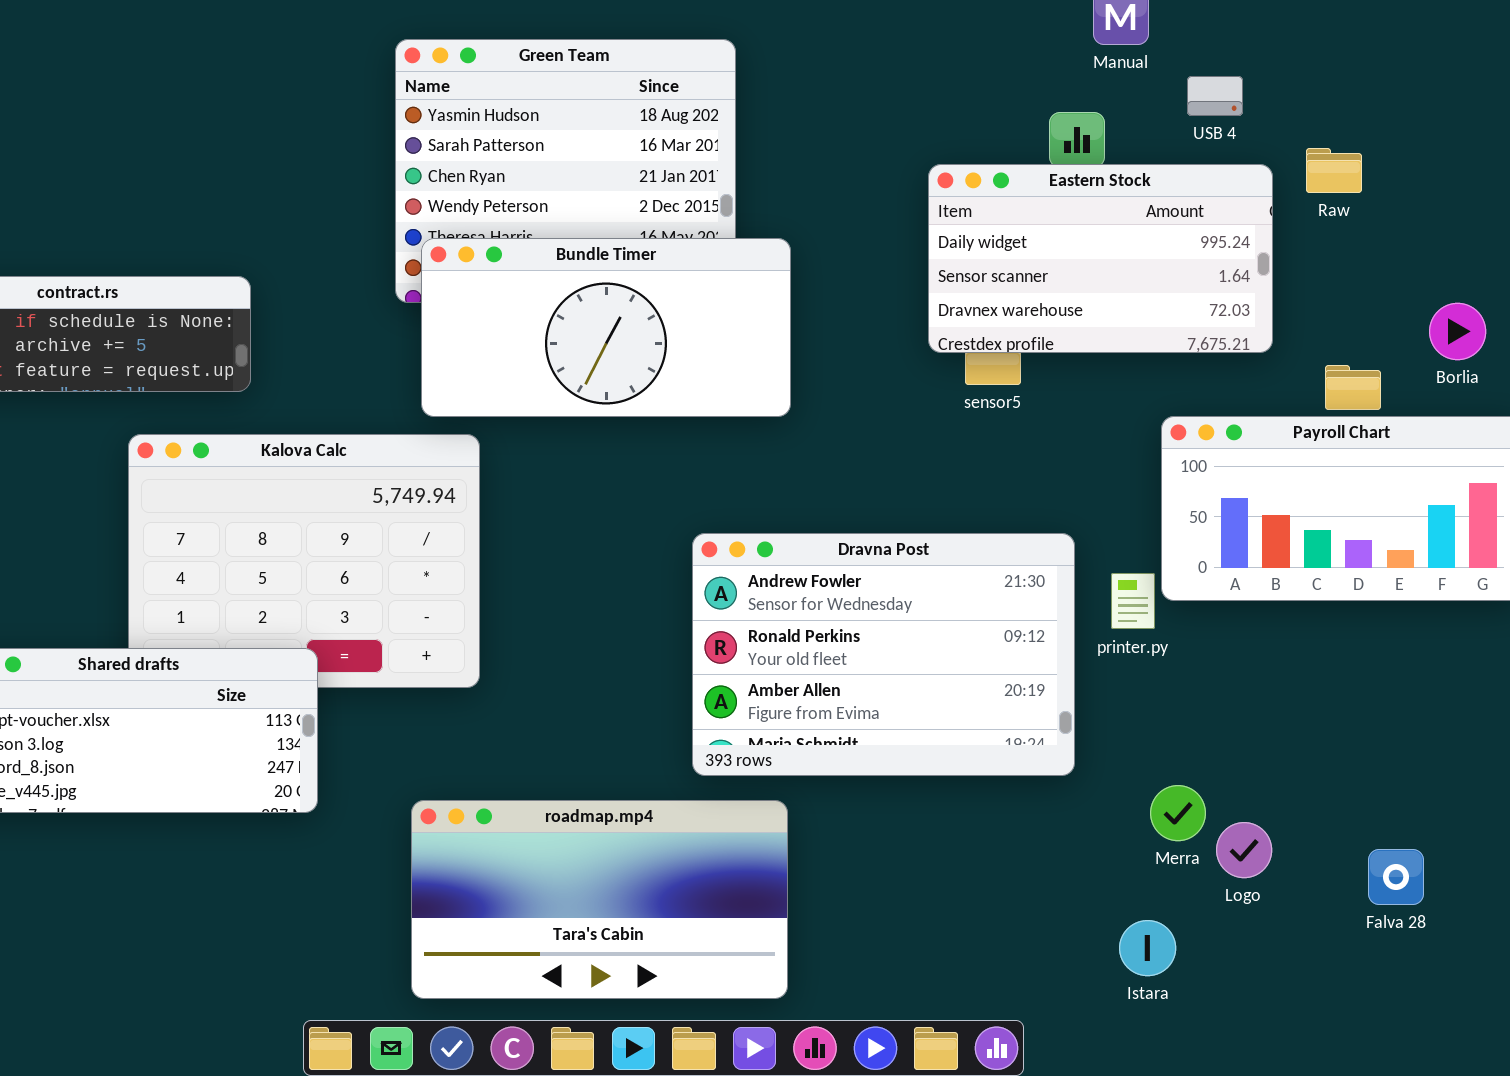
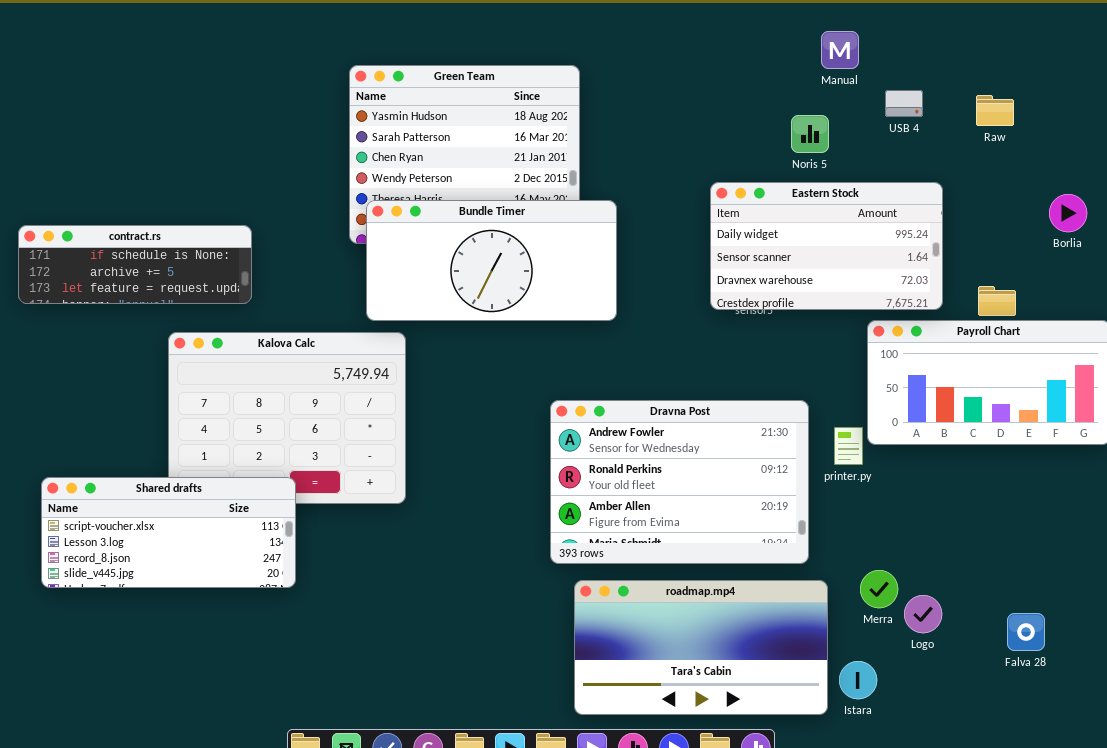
Raw: [1306,148,1362,193] -> [976,95,1014,126], moved
Eastern Stock: [928,164,1273,353] -> [710,182,943,310], moved
Borlia: [1429,303,1486,360] -> [1049,194,1087,232], moved
roadmap.mp4: [411,800,788,999] -> [574,580,828,715], moved

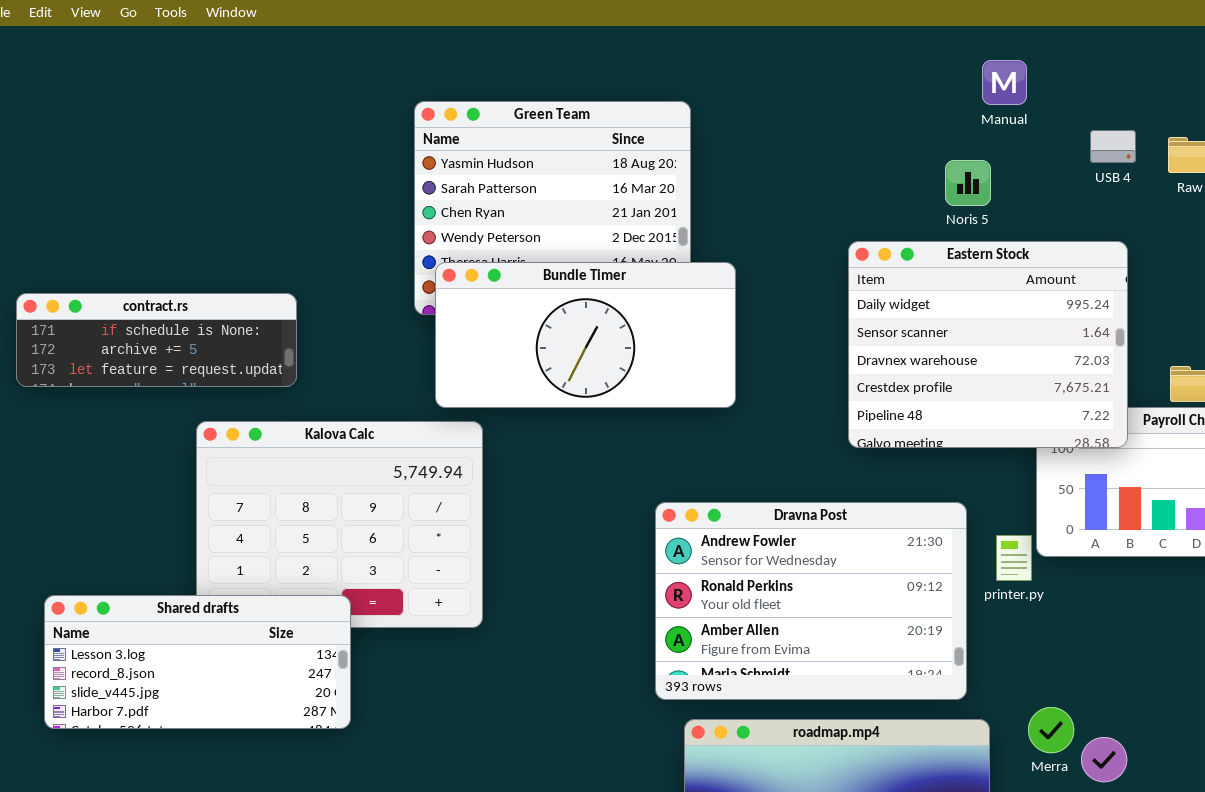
USB 4: [885,90,923,117] -> [1090,130,1136,163], moved
Eastern Stock: [710,182,943,310] -> [848,241,1128,448], resized
Shared drafts: [41,477,296,588] -> [44,595,351,729], scrolled down 1 row

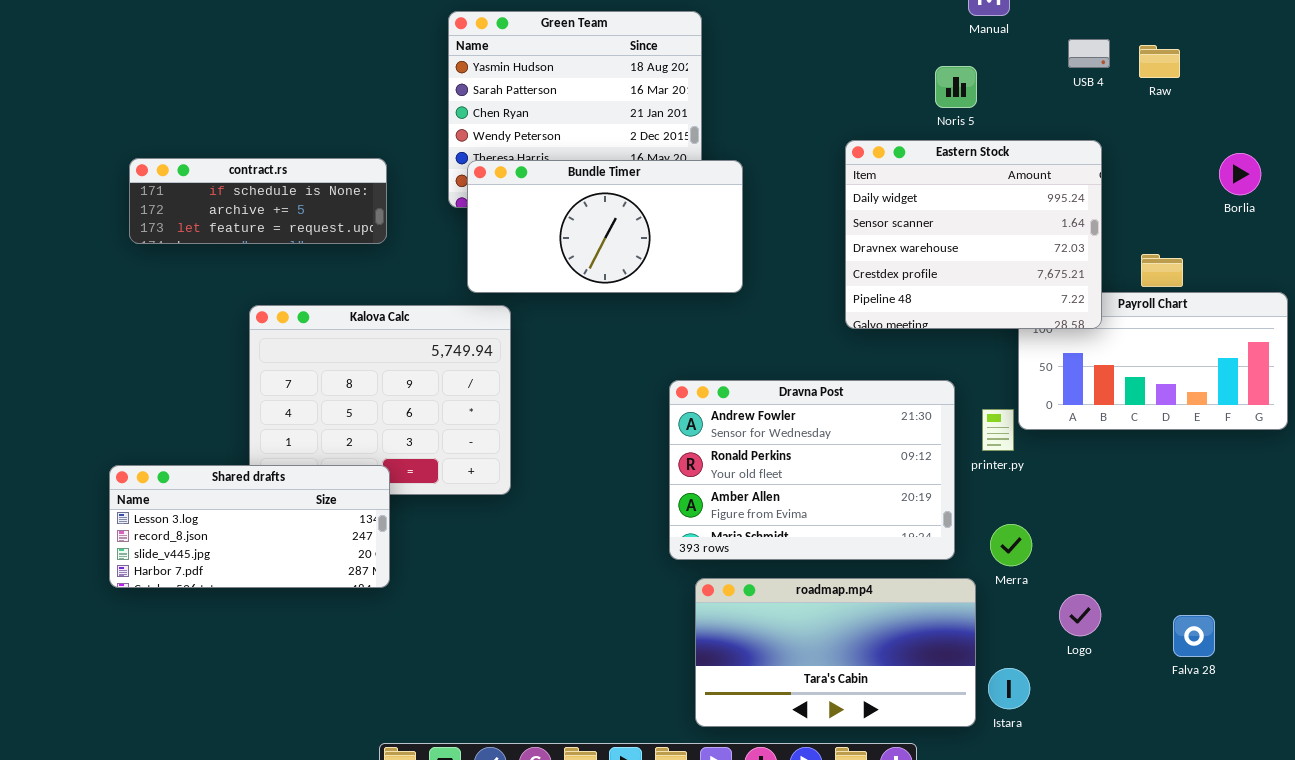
contract.rs: [16,293,297,387] -> [129,158,387,244], moved
Merra: [1028,707,1074,753] -> [990,524,1032,566], moved

